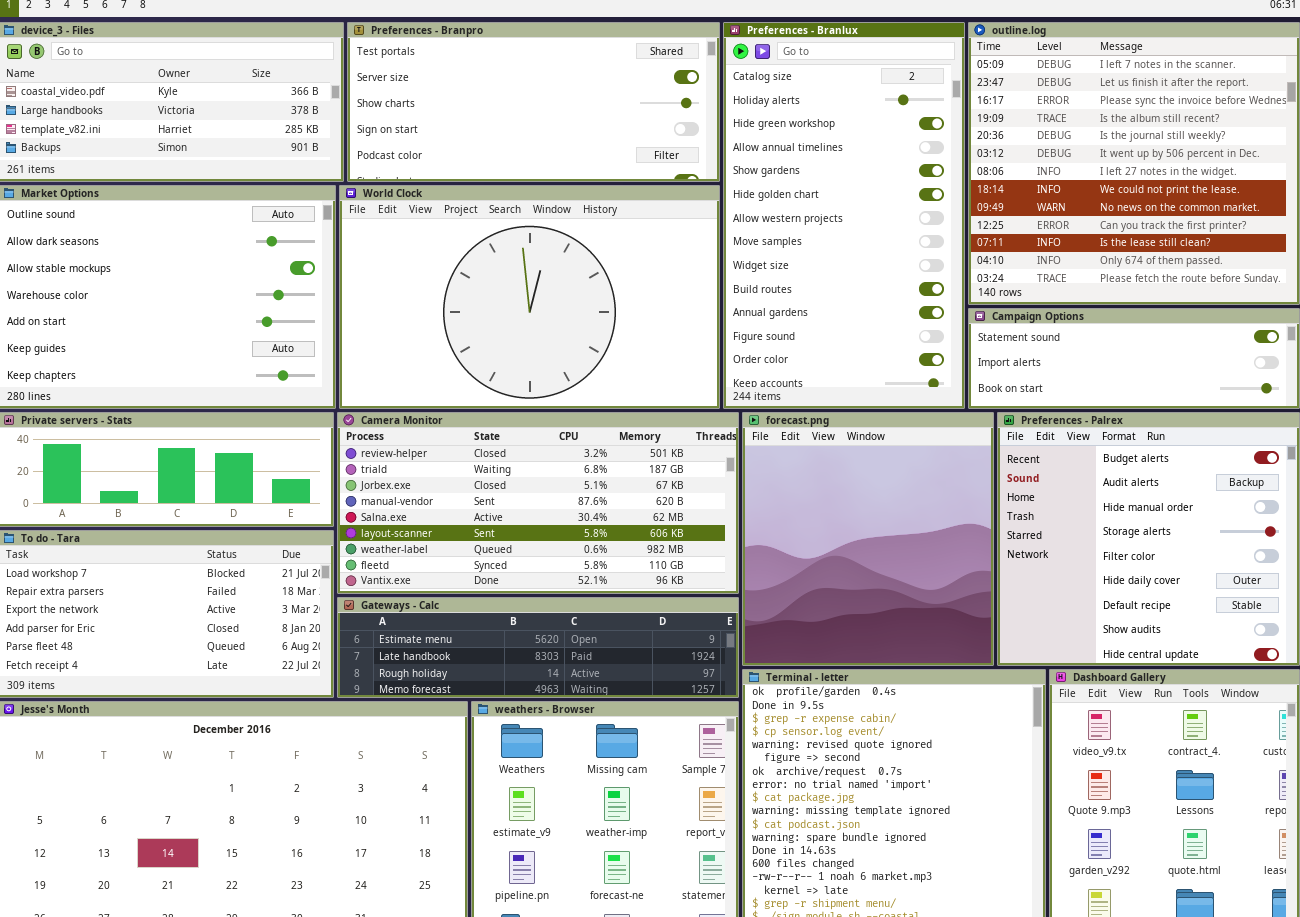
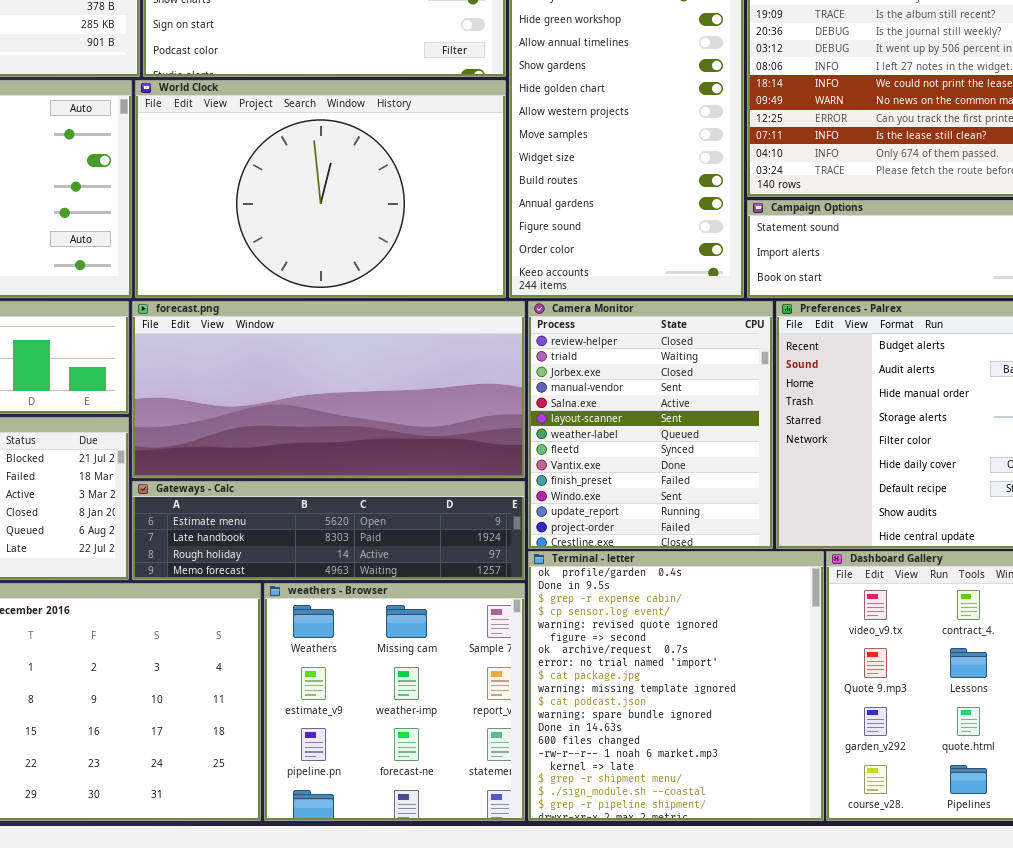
Camera Monitor: [337,412,739,594] -> [528,301,773,549], moved, resized
forecast.png: [742,412,994,666] -> [132,301,525,478], moved, resized

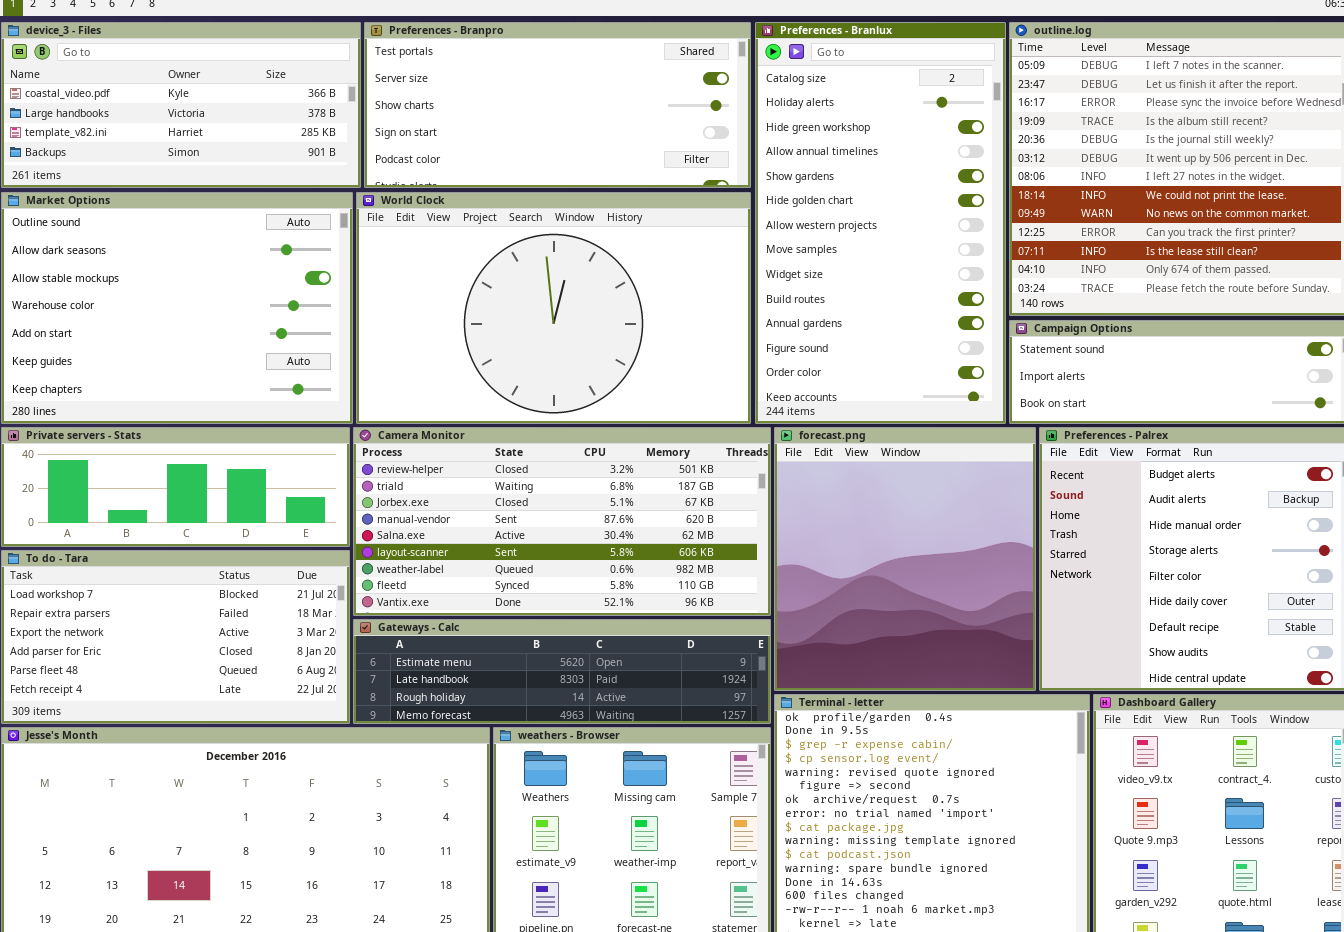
forecast.png: [132,301,525,478] -> [774,427,1036,691], moved, resized
Camera Monitor: [528,301,773,549] -> [353,427,771,616], moved, resized

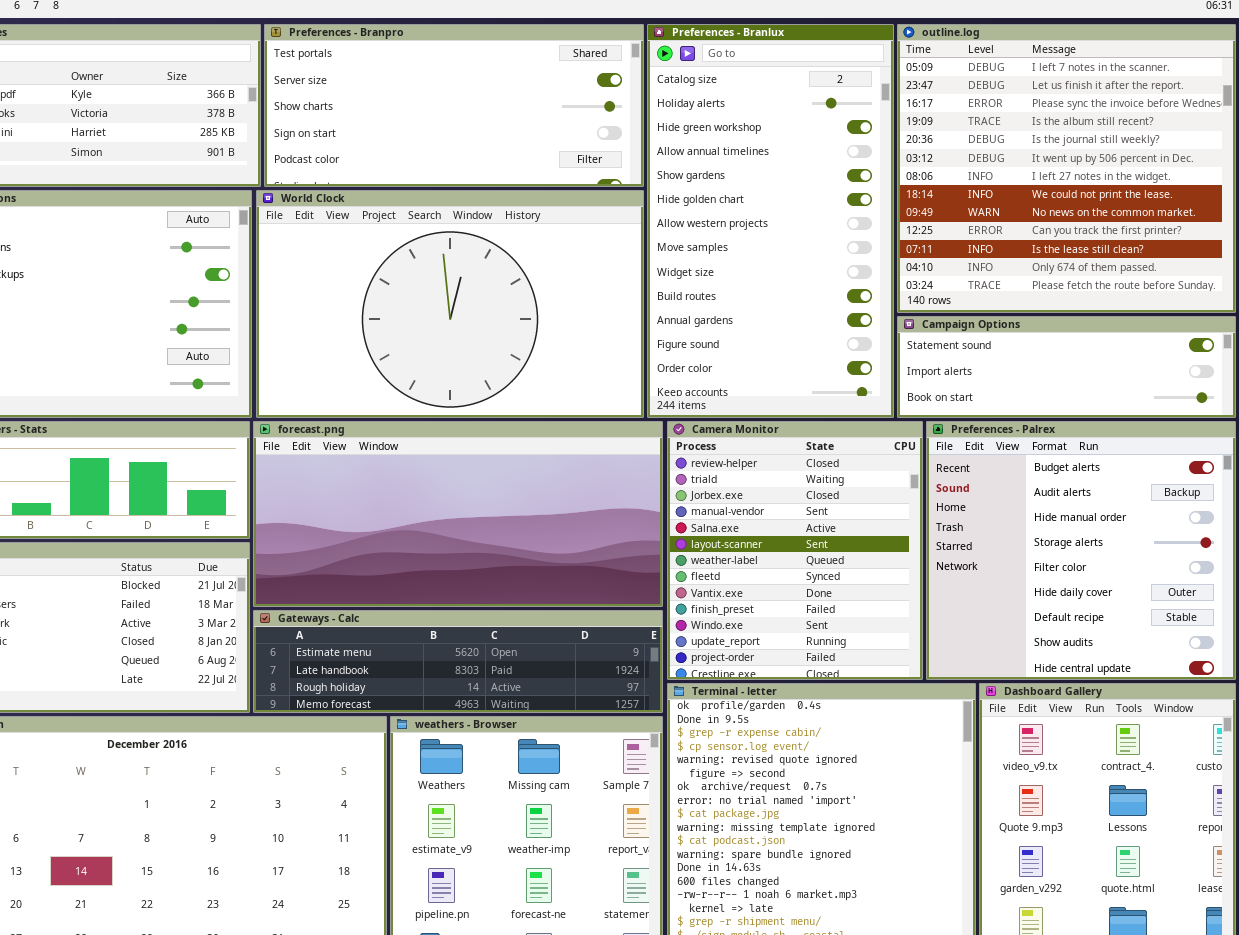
Camera Monitor: [353,427,771,616] -> [667,421,923,680], moved, resized
forecast.png: [774,427,1036,691] -> [253,421,663,607], moved, resized

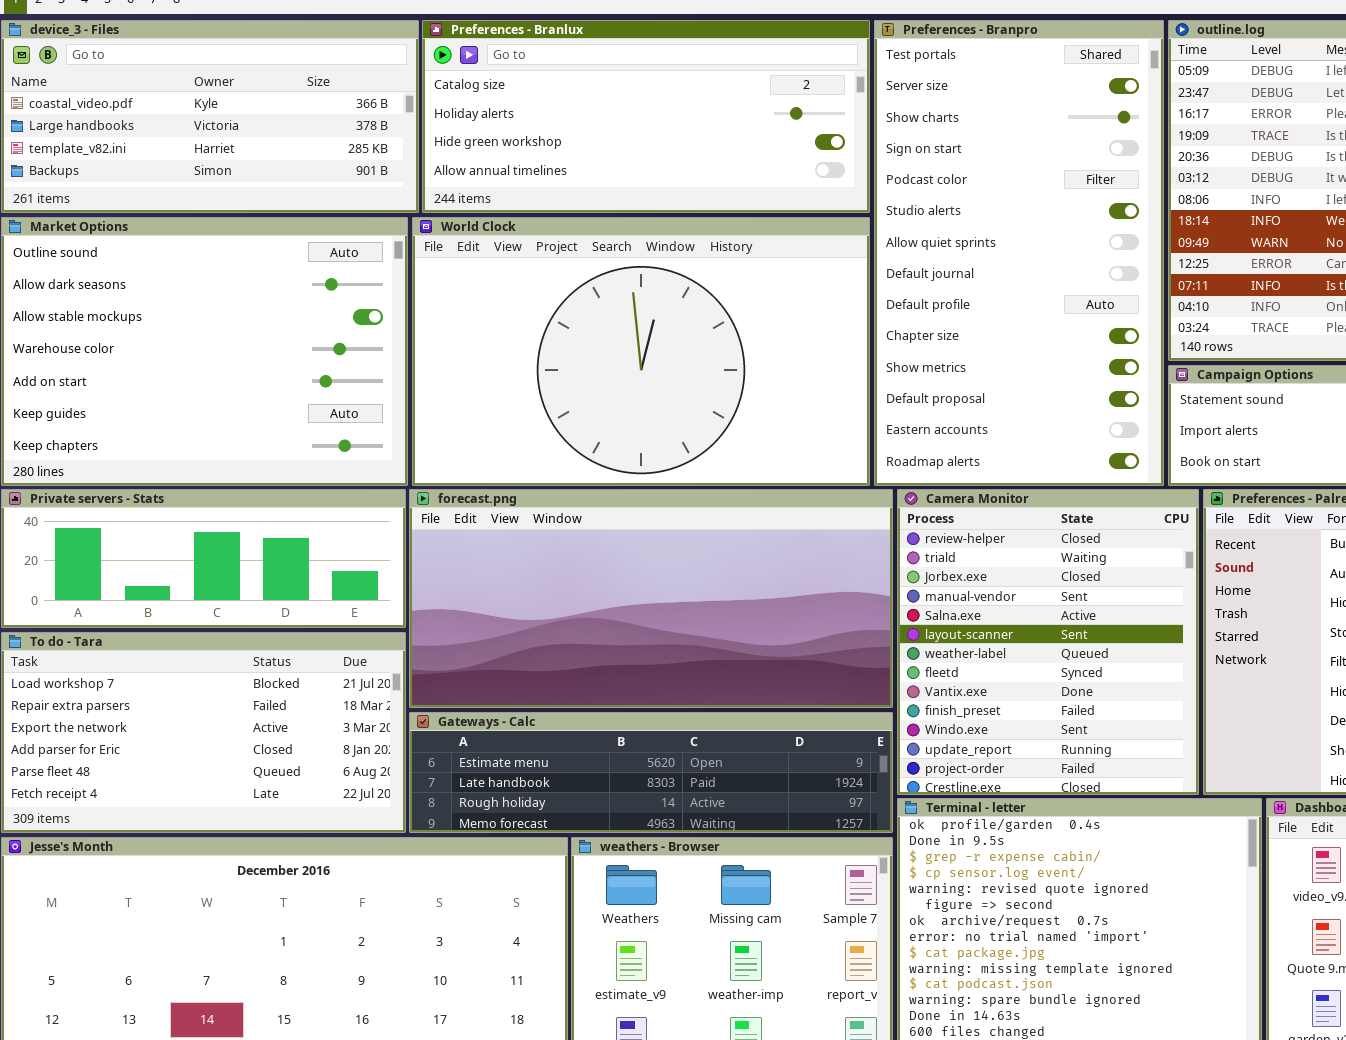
Preferences - Branpro: [264,24,644,187] -> [874,20,1164,486], moved, resized
Preferences - Branlux: [647,24,894,418] -> [422,20,870,213], moved, resized

